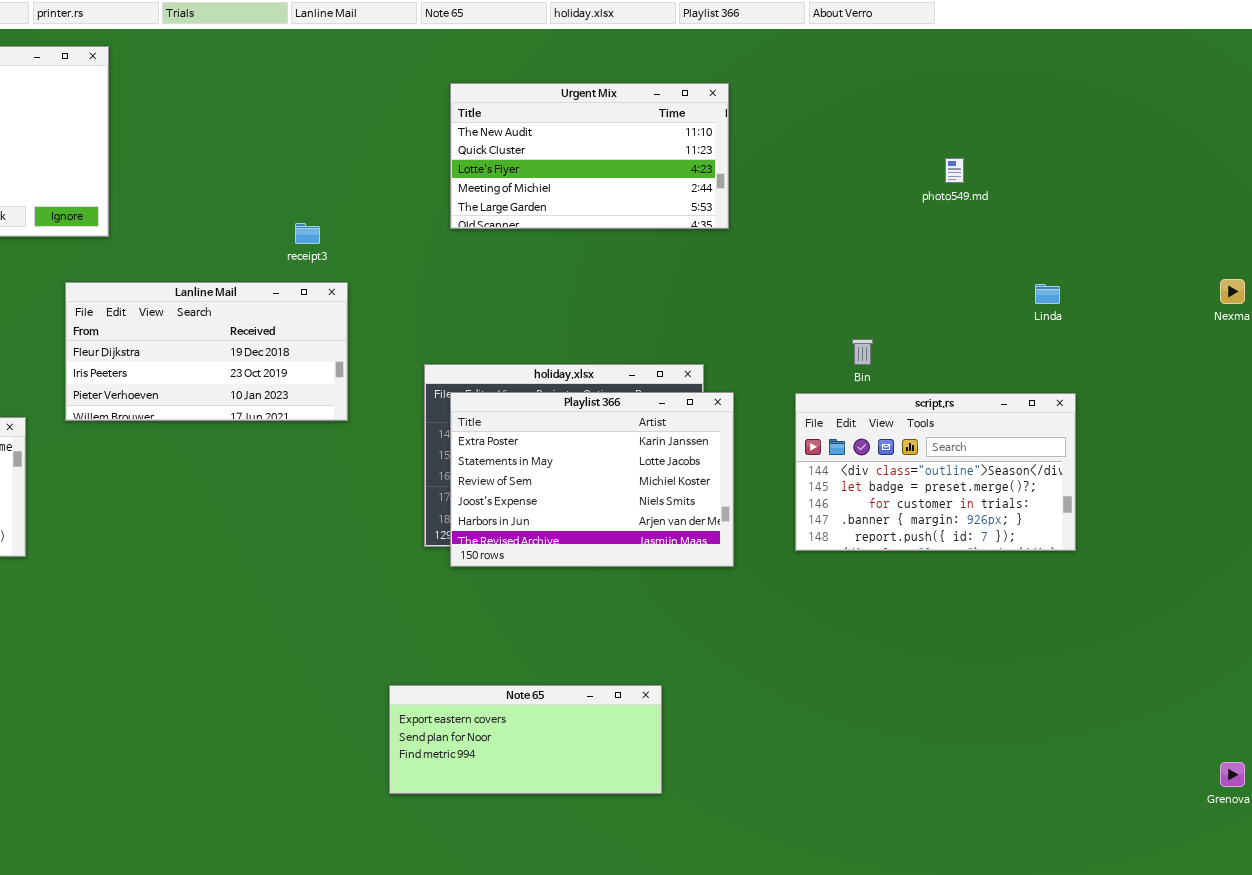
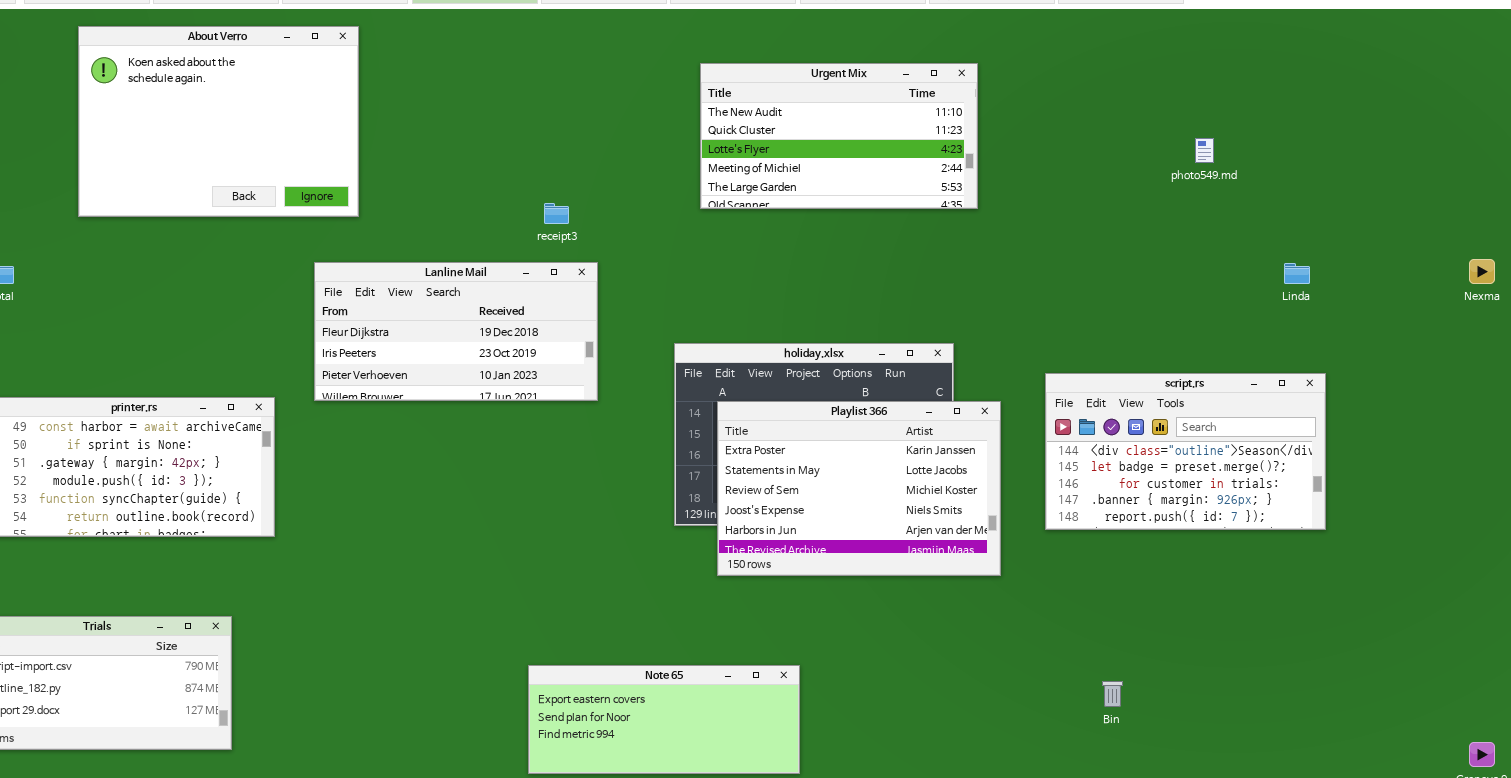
Bin: [852,339,873,365] -> [1102,681,1123,707], moved
Playlist 366: [450,392,734,567] -> [717,401,1001,576], moved
Note 65: [389,685,662,794] -> [528,665,800,774], moved

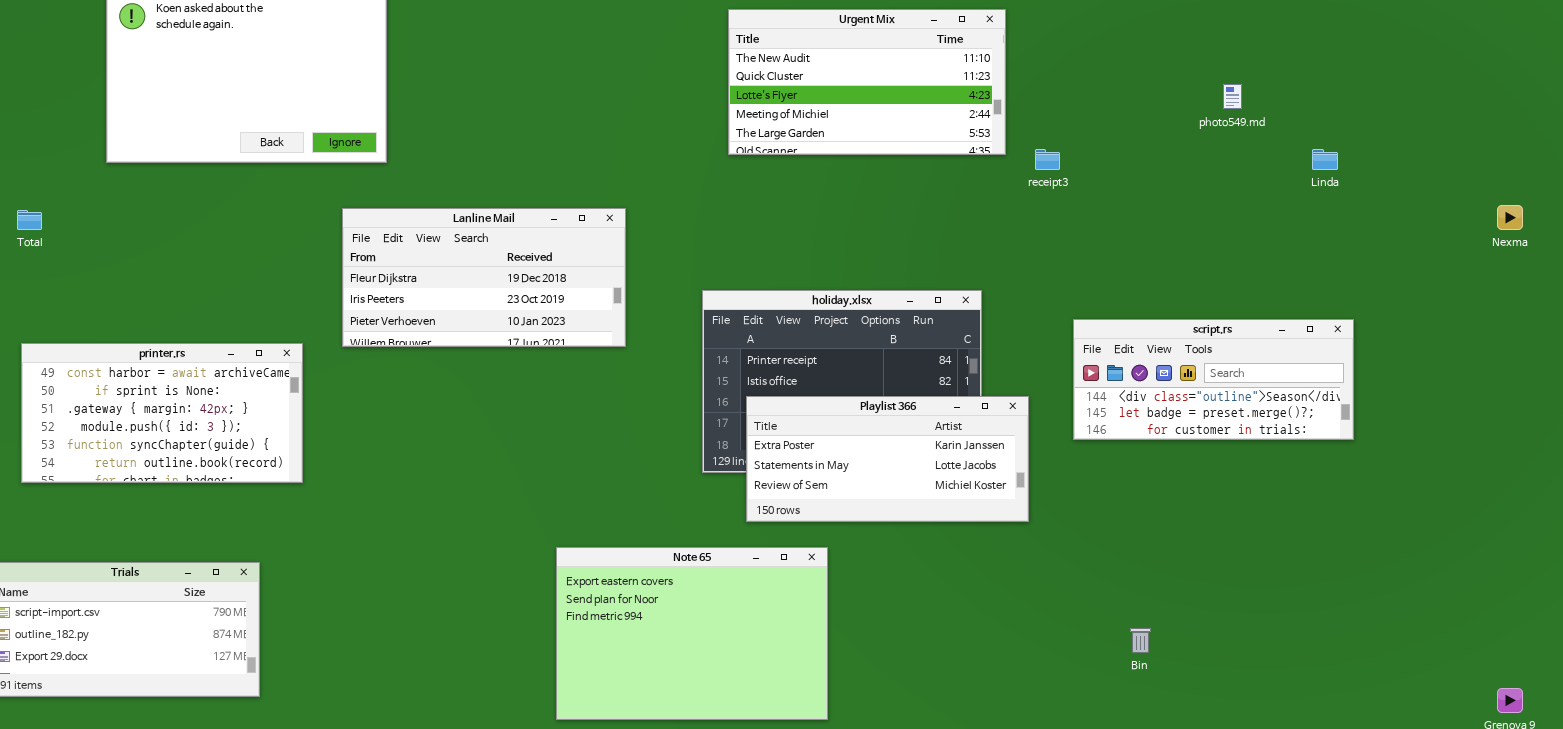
receipt3: [544,203,569,224] -> [1035,149,1060,170], moved
Linda: [1284,263,1310,284] -> [1312,149,1338,170], moved
script.rs: [1045,373,1326,530] -> [1073,319,1354,440], resized
Playlist 366: [717,401,1001,576] -> [746,396,1029,522], resized
Note 65: [528,665,800,774] -> [556,547,828,720], resized

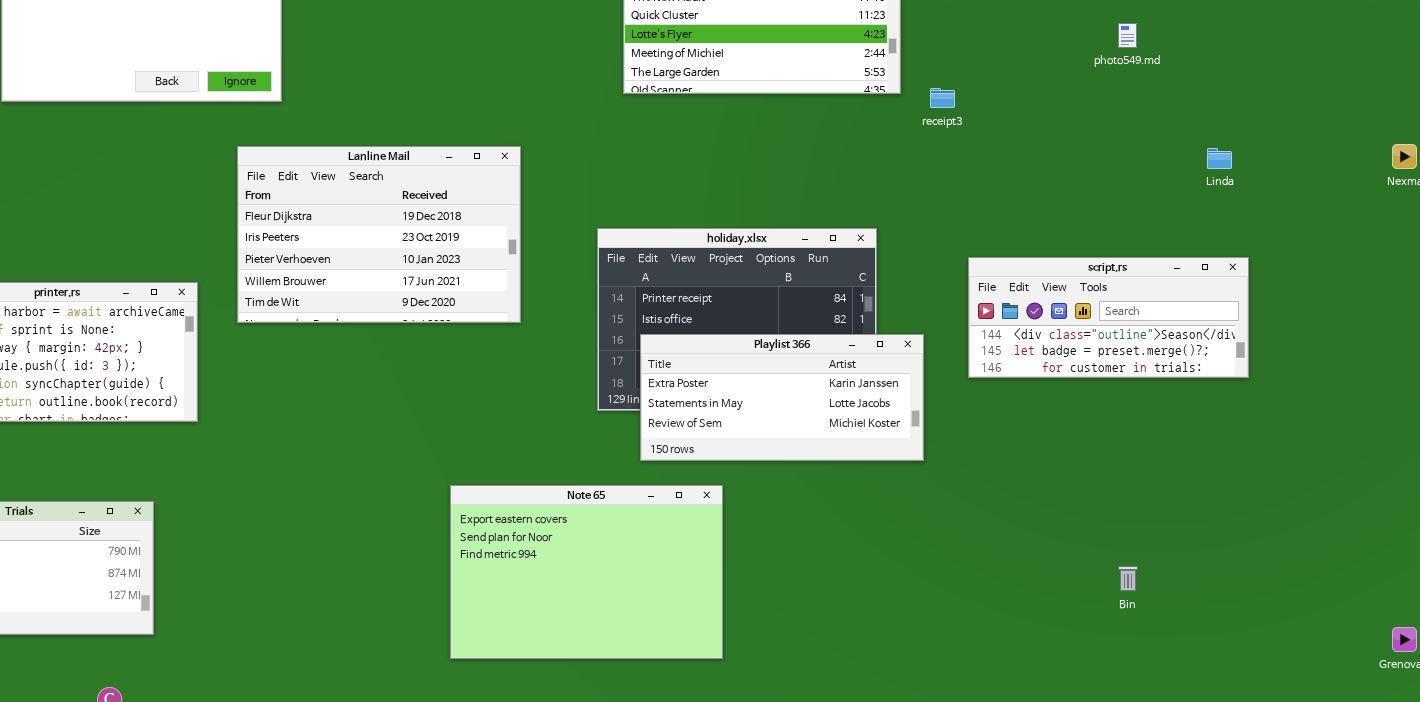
Linda: [1312,149,1338,170] -> [1207,148,1232,169], moved
Lanline Mail: [342,208,626,347] -> [237,146,521,323], resized
Bin: [1130,628,1151,653] -> [1118,566,1138,591], moved

